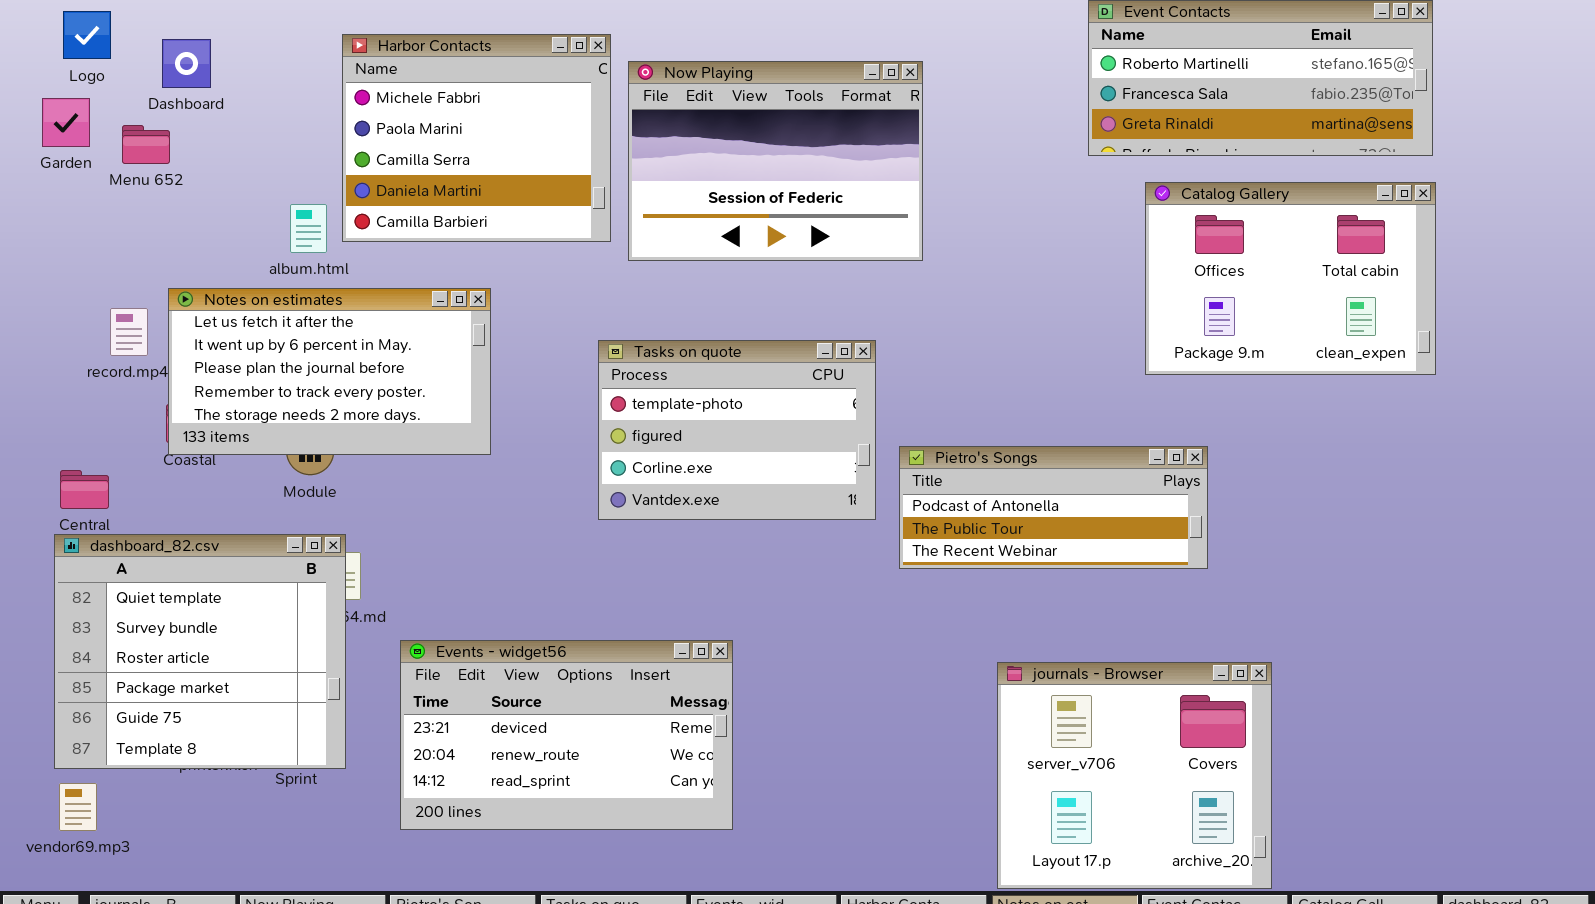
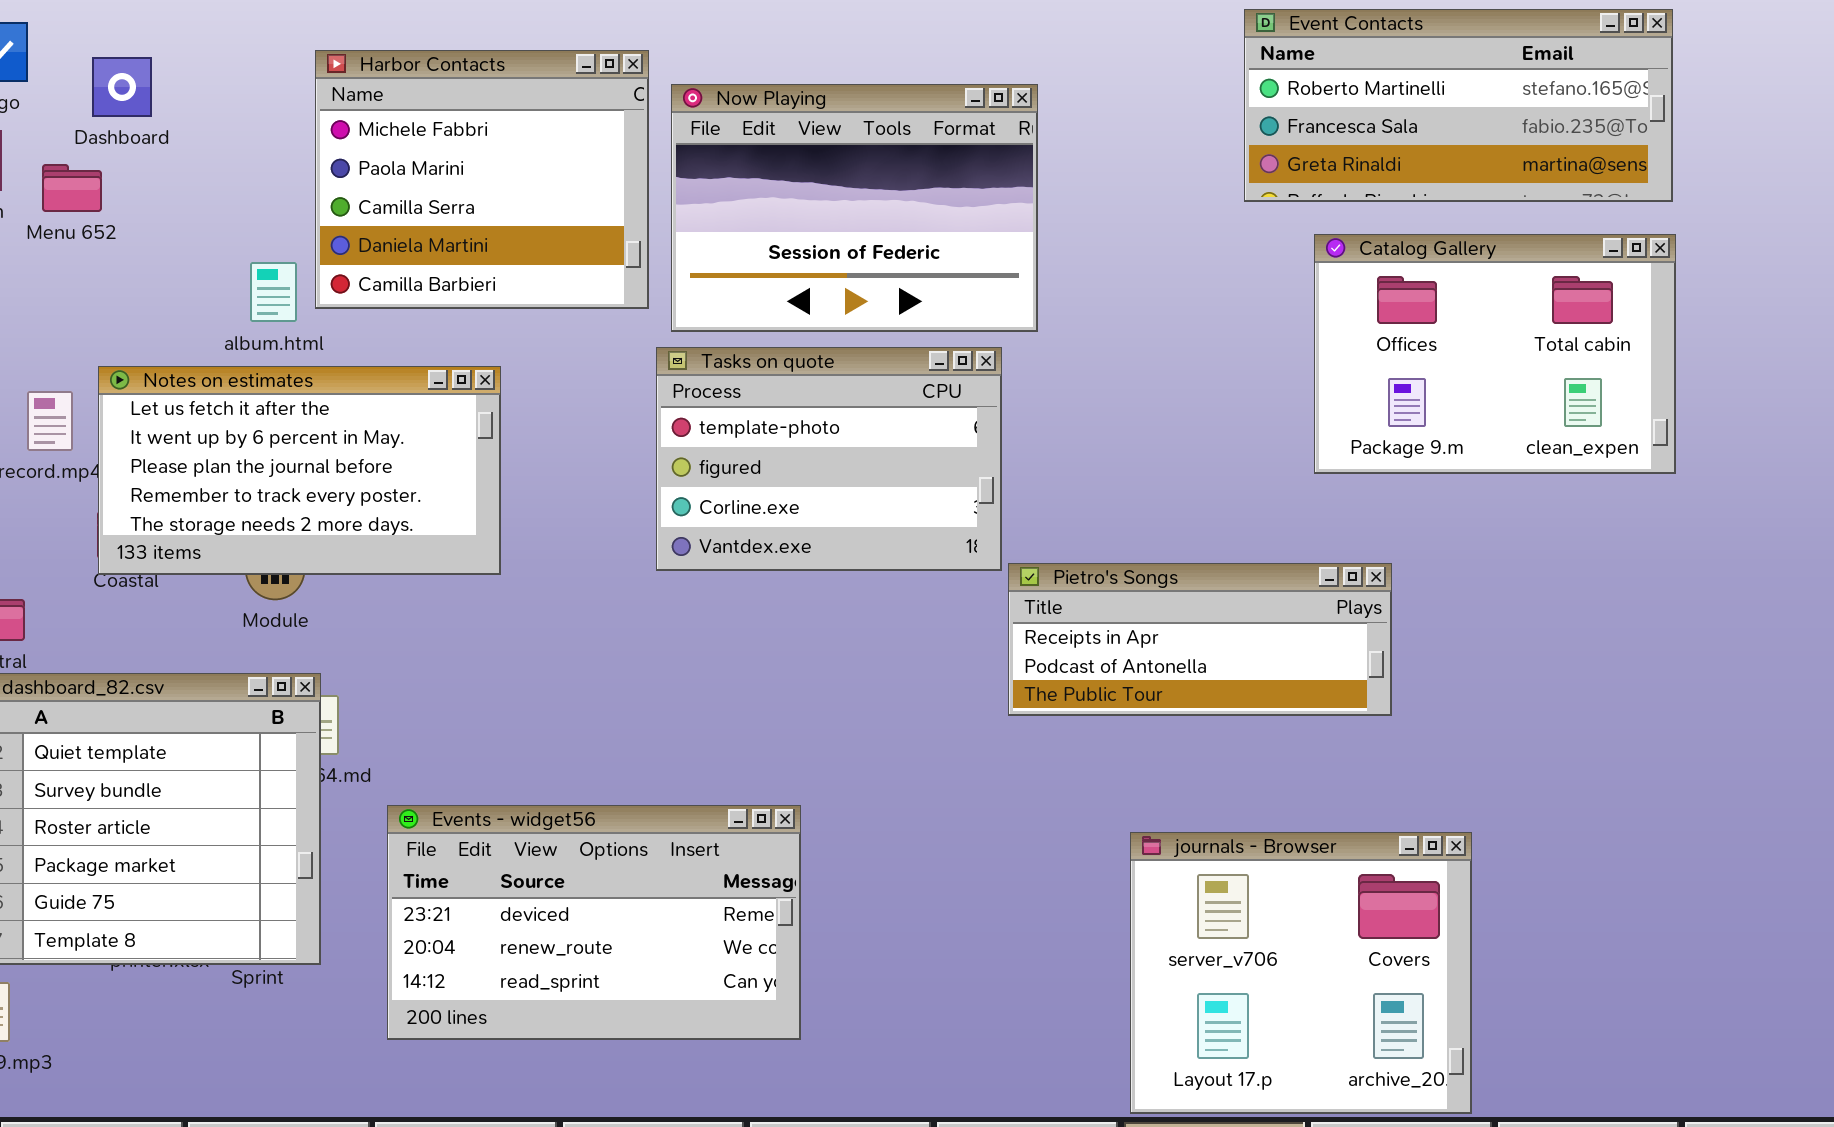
Tasks on quote: [598,340,876,520] -> [656,347,1002,571], moved
Pietro's Songs: [899,446,1208,569] -> [1008,563,1392,716], scrolled up 1 row

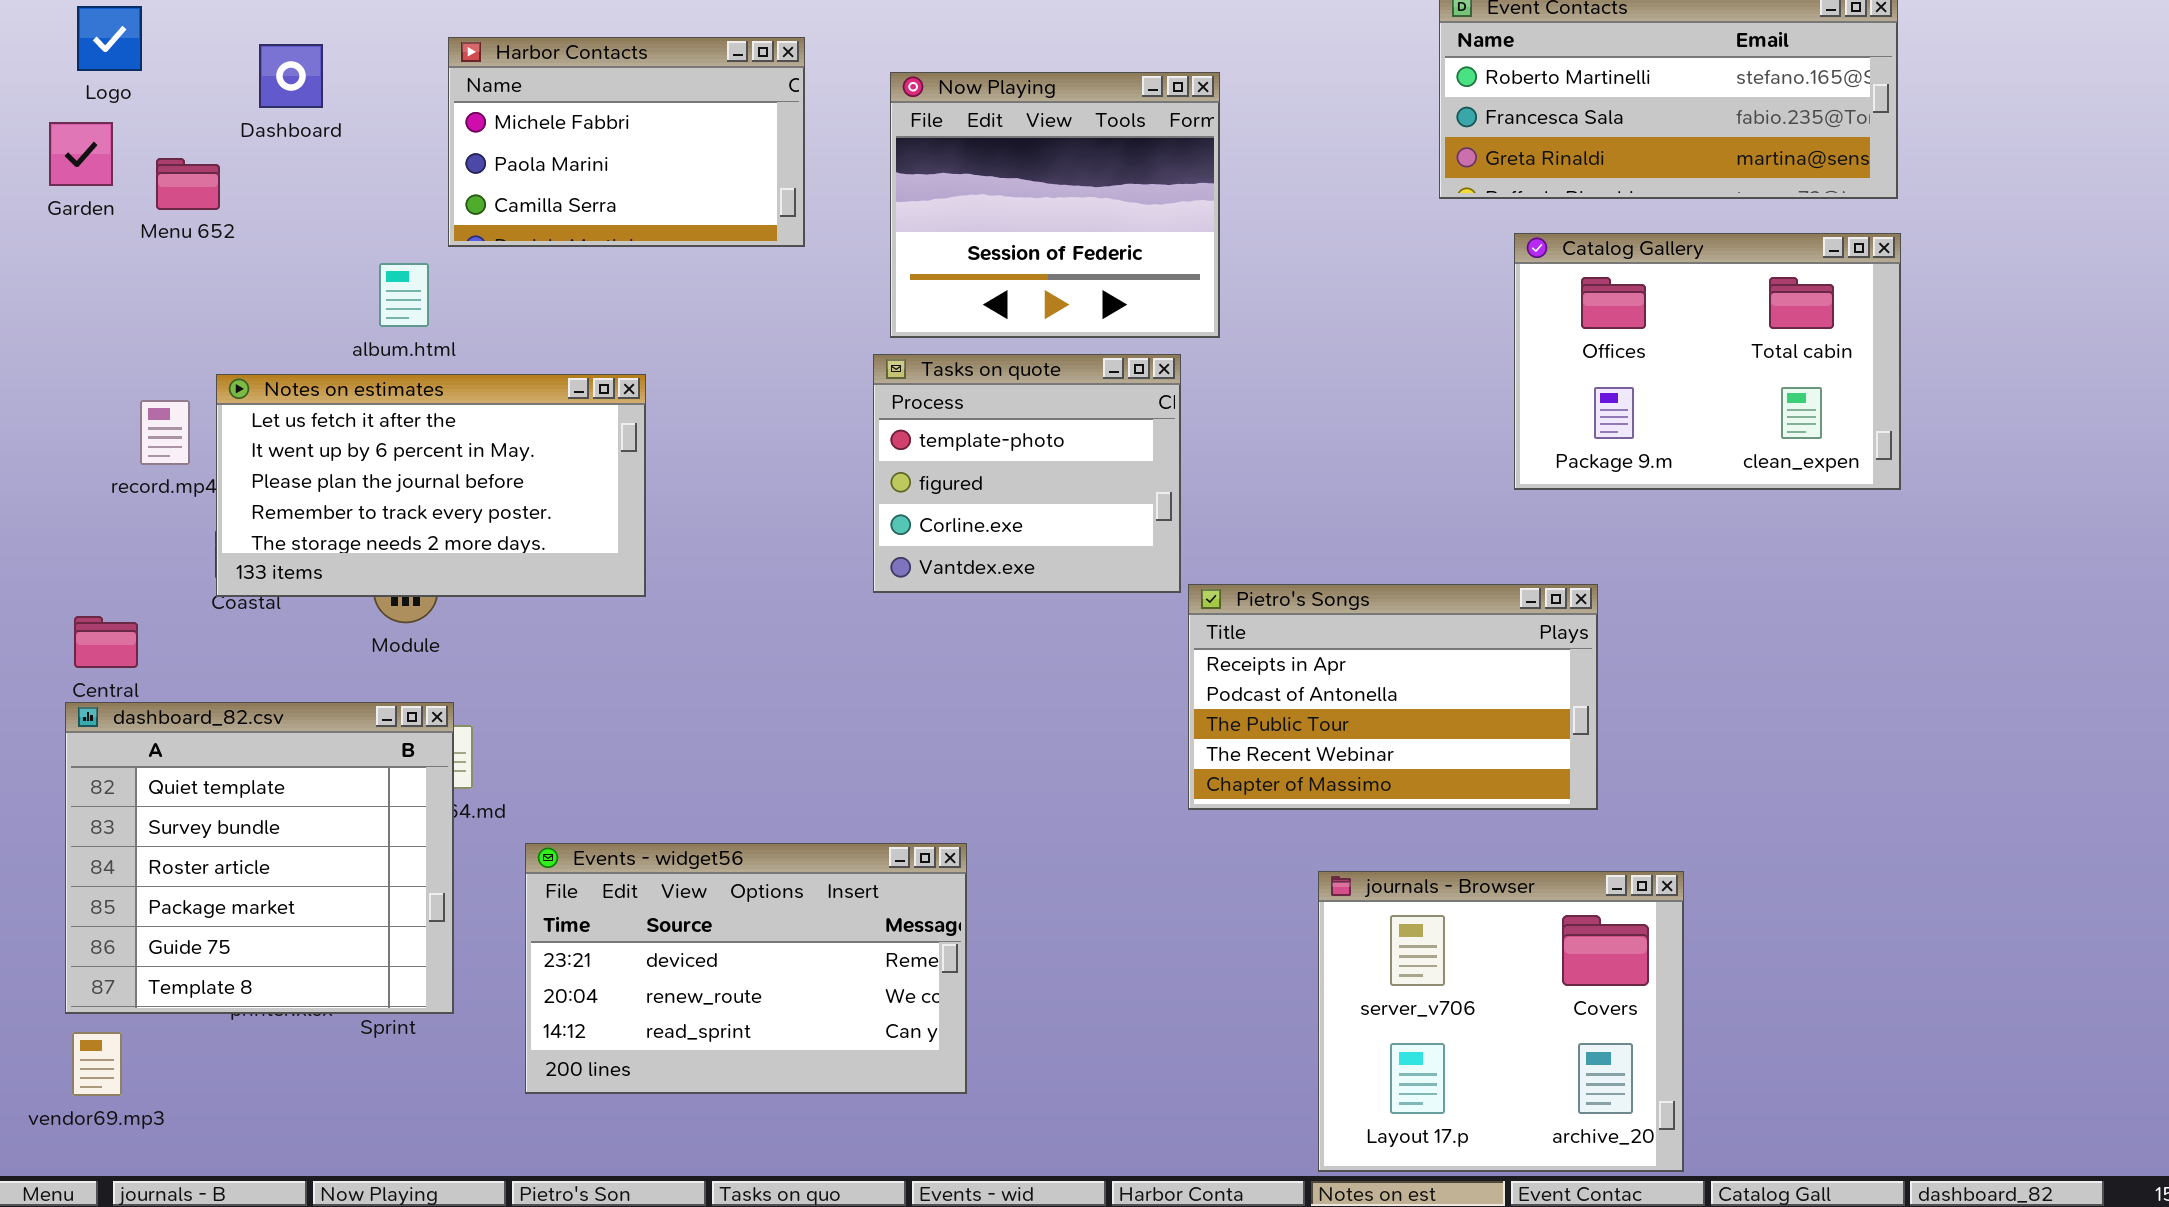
Harbor Contacts: [315,50,649,309] -> [448,37,805,247], resized
Dashboard: [92,57,152,117] -> [259,44,323,108], moved
Now Playing: [671,84,1038,332] -> [890,72,1220,338], resized
Tasks on quote: [656,347,1002,571] -> [873,354,1181,593], resized
Pietro's Songs: [1008,563,1392,716] -> [1188,584,1598,810], resized

